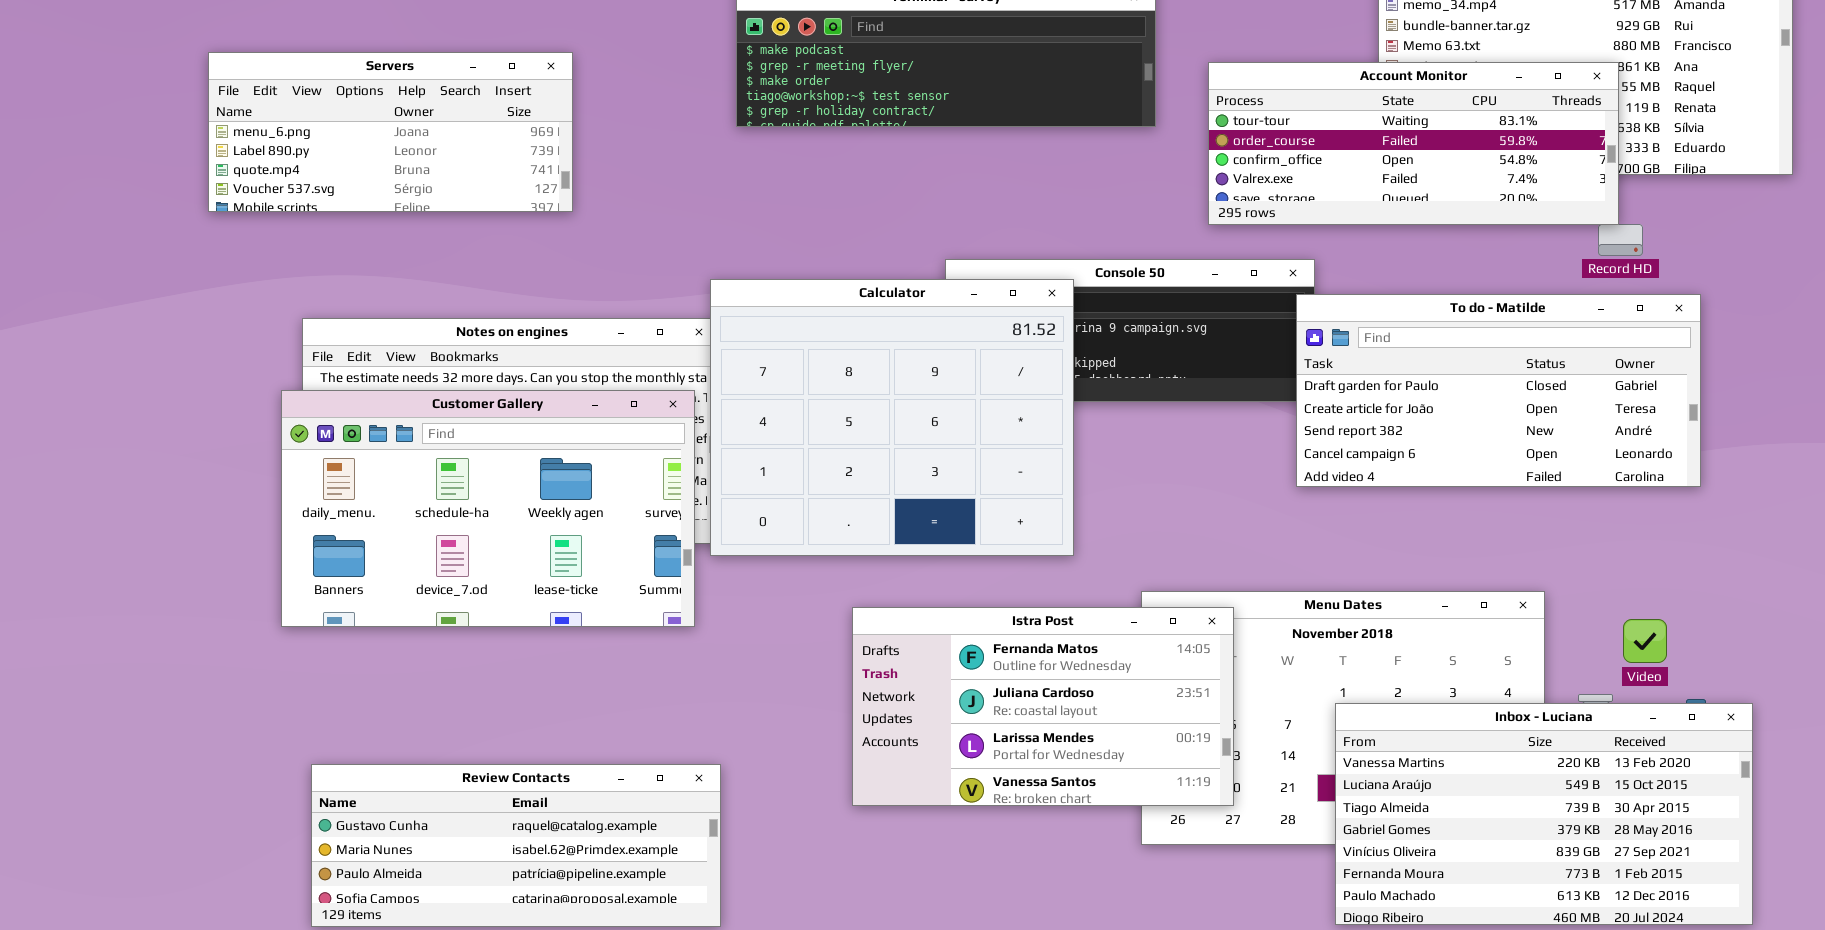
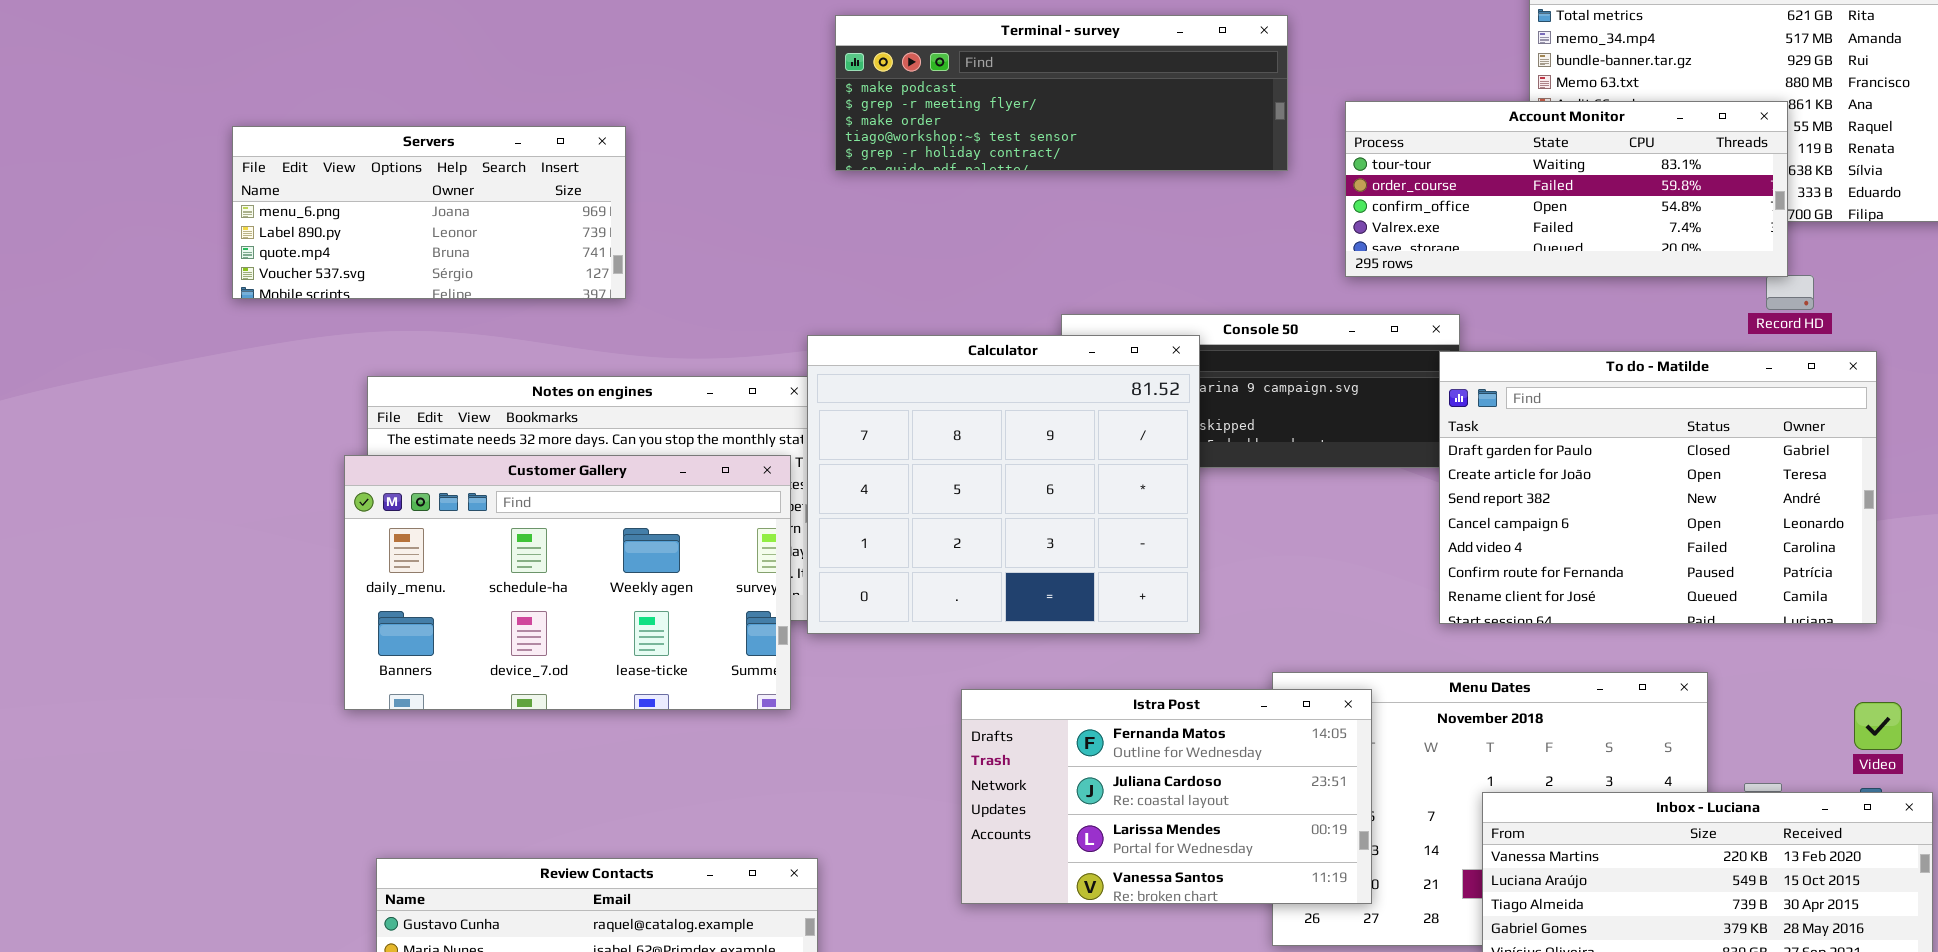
Servers: [208,52,573,212] -> [232,126,626,299], moved
To do - Matilde: [1296,294,1701,487] -> [1439,351,1877,624], resized
Video: [1623,619,1667,663] -> [1854,702,1902,750], moved

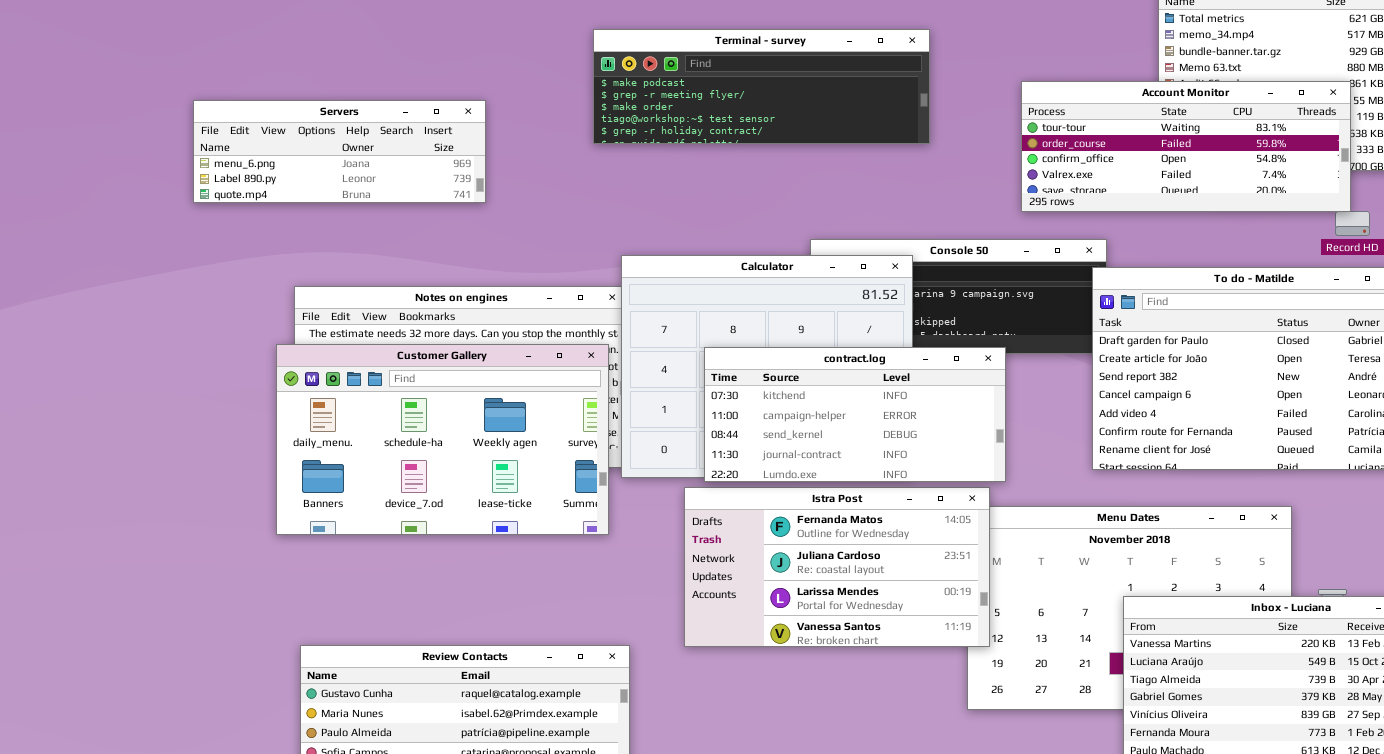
Terminal - survey: [835,15,1288,171] -> [593,29,930,144], moved
Servers: [232,126,626,299] -> [193,100,486,203], resized
contract.log: none -> [704,347,1006,482], opened
Istra Post: [961,689,1372,904] -> [684,487,990,647], moved

